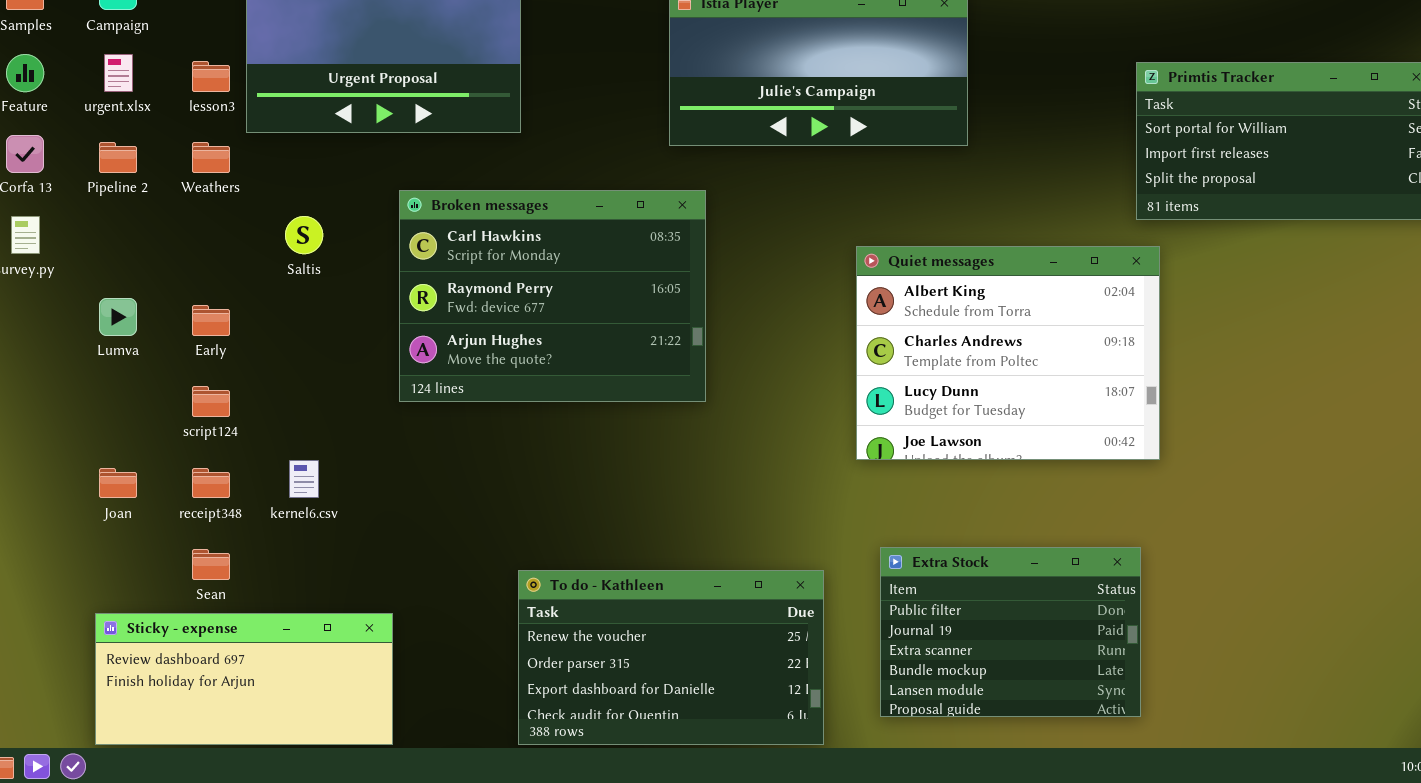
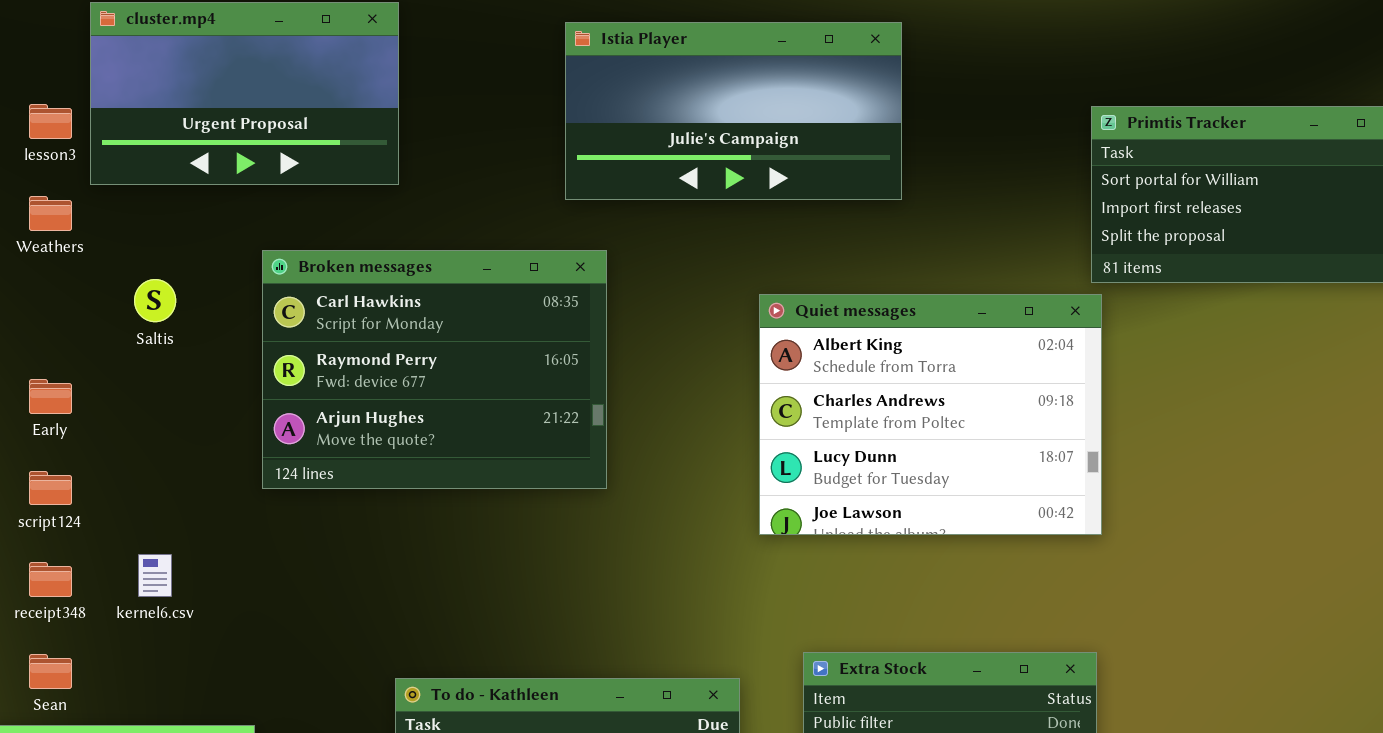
Quiet messages: [856,246,1160,460] -> [759,294,1102,535], moved

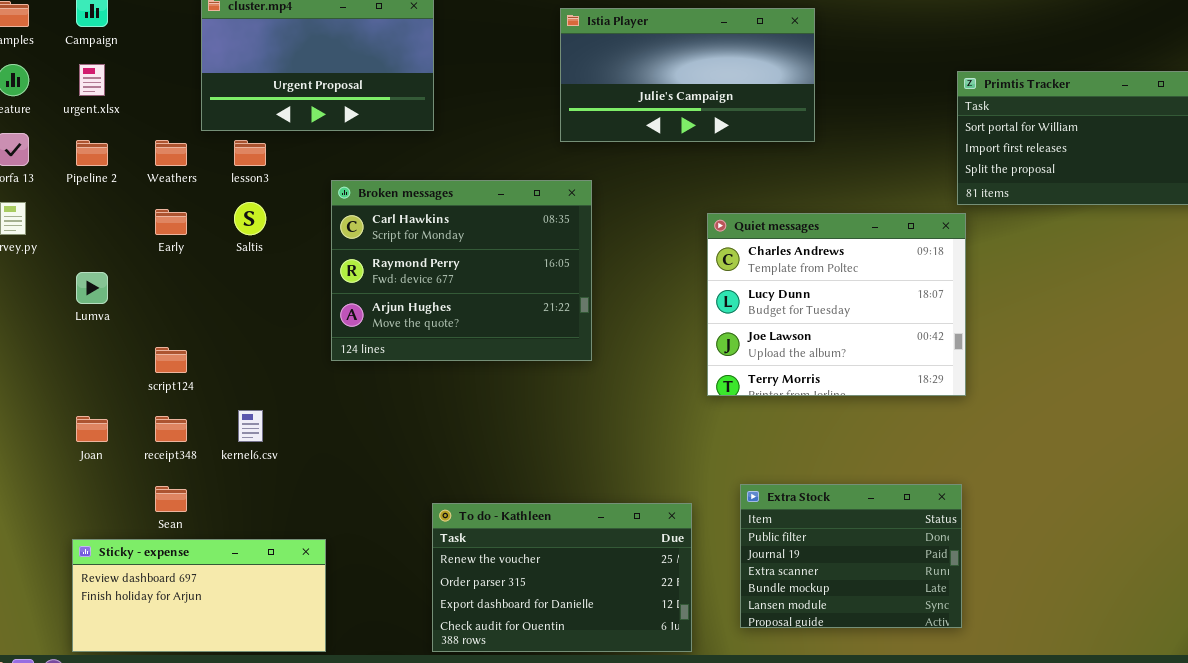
lesson3: [29,104,72,139] -> [234,140,266,166], moved
Quiet messages: [759,294,1102,535] -> [707,213,966,396], scrolled down 1 row
Early: [29,379,72,414] -> [155,209,187,235], moved

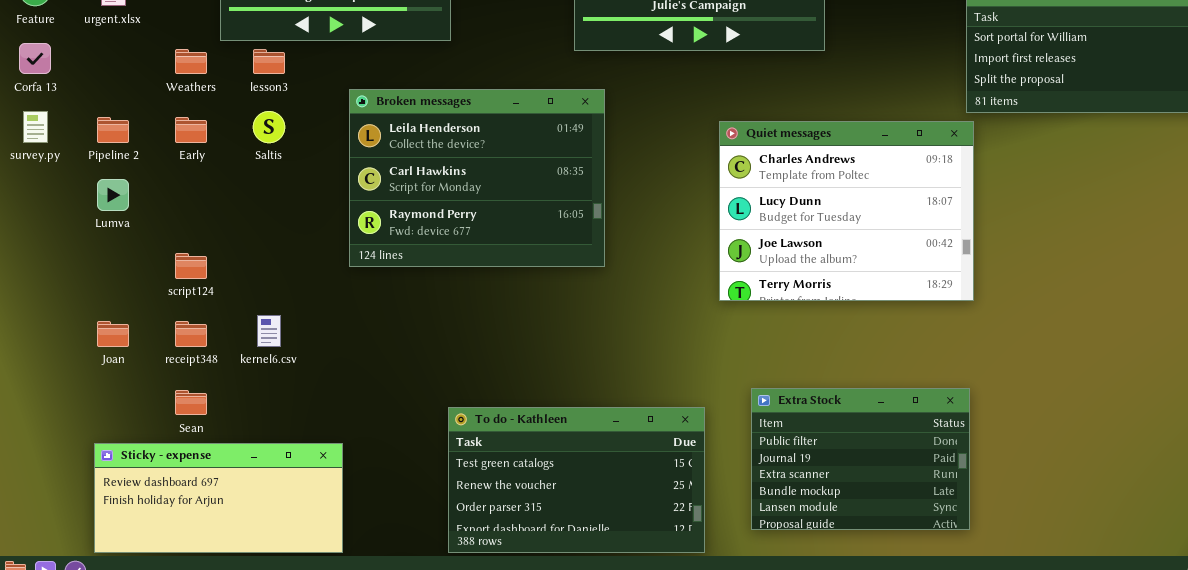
Pipeline 2: [76,140,108,166] -> [97,117,129,143], moved
Broken messages: [331,180,592,361] -> [349,89,605,267], scrolled up 1 row
To do - Kathleen: [432,503,692,652] -> [448,407,705,553], scrolled up 1 row

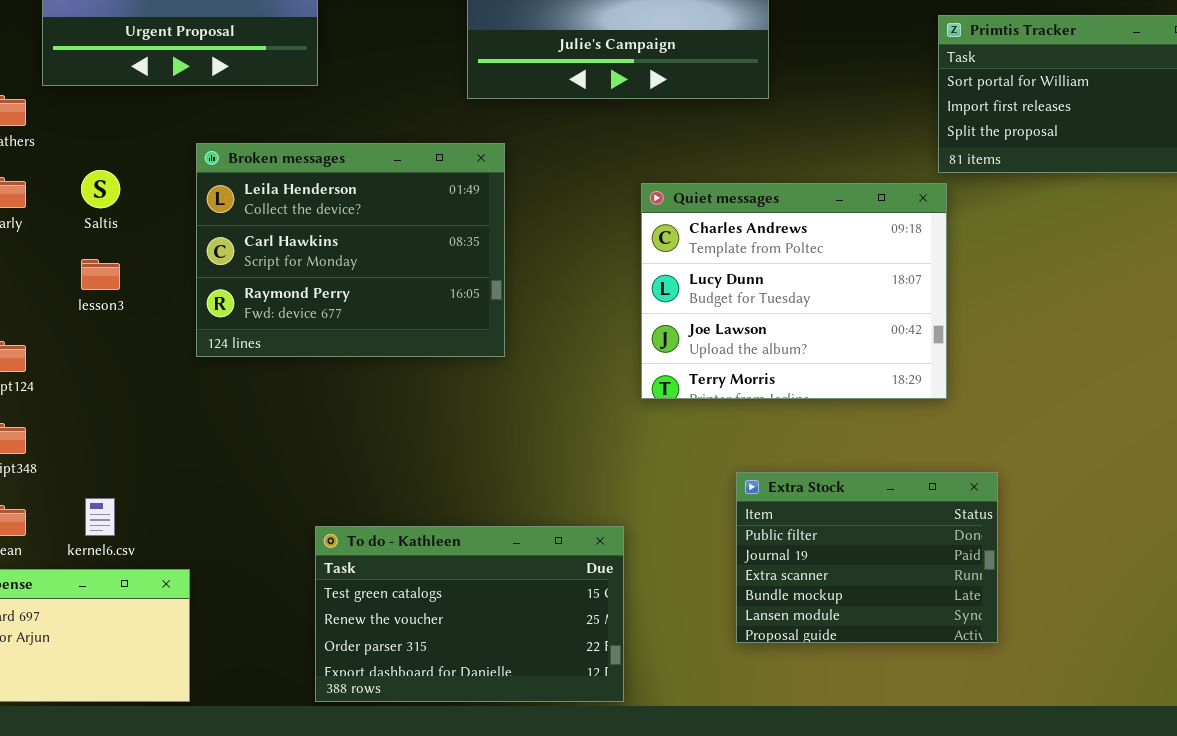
lesson3: [253,49,285,74] -> [81,259,120,290], moved
kernel6.csv: [257,315,281,347] -> [85,498,115,536], moved
Extra Stock: [751,388,970,530] -> [736,472,998,643], moved

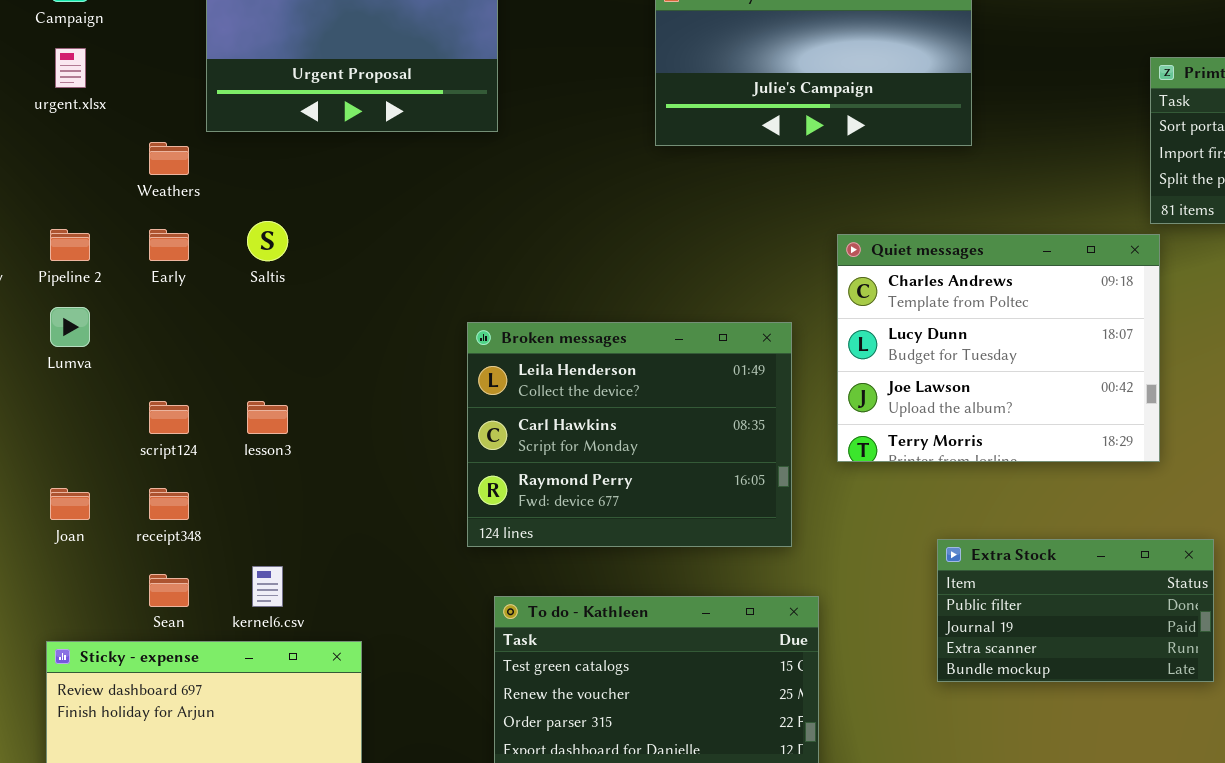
Broken messages: [196,143,505,357] -> [467,322,792,547], moved
lesson3: [81,259,120,290] -> [247,401,288,434], moved
Extra Stock: [736,472,998,643] -> [937,539,1214,682], resized

